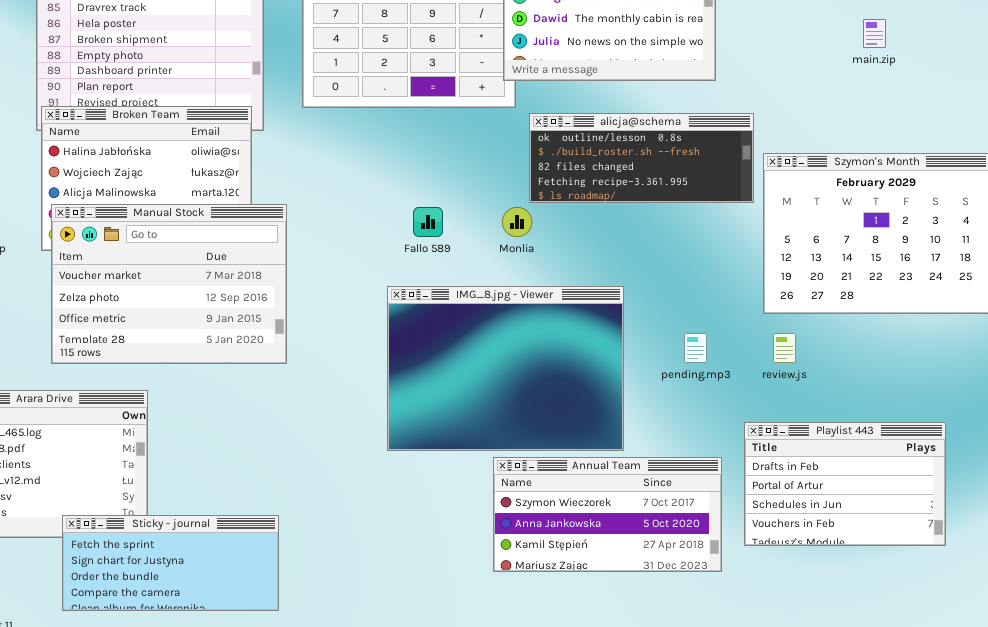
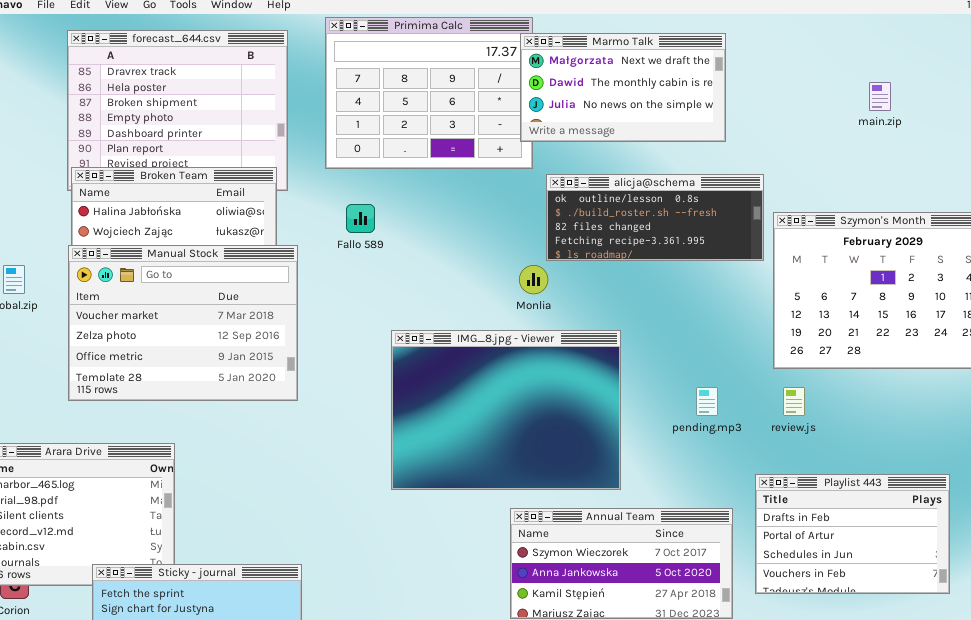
Manual Stock: [51,204,287,364] -> [68,245,298,401], moved
Fallo 589: [413,207,443,237] -> [346,204,375,233], moved
IMG_8.jpg - Viewer: [387,286,624,451] -> [391,330,621,490], moved

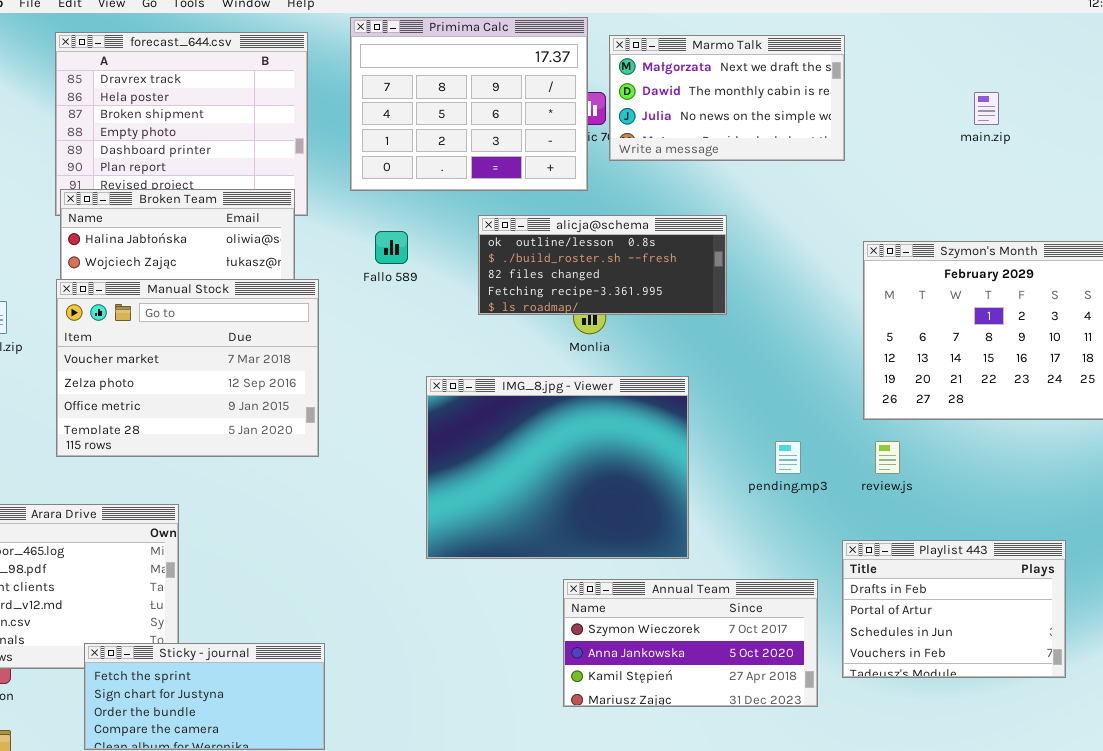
Marmo Talk: [520,33,726,142] -> [609,35,845,161], moved
alicja@schema: [546,174,764,261] -> [478,215,727,315], moved

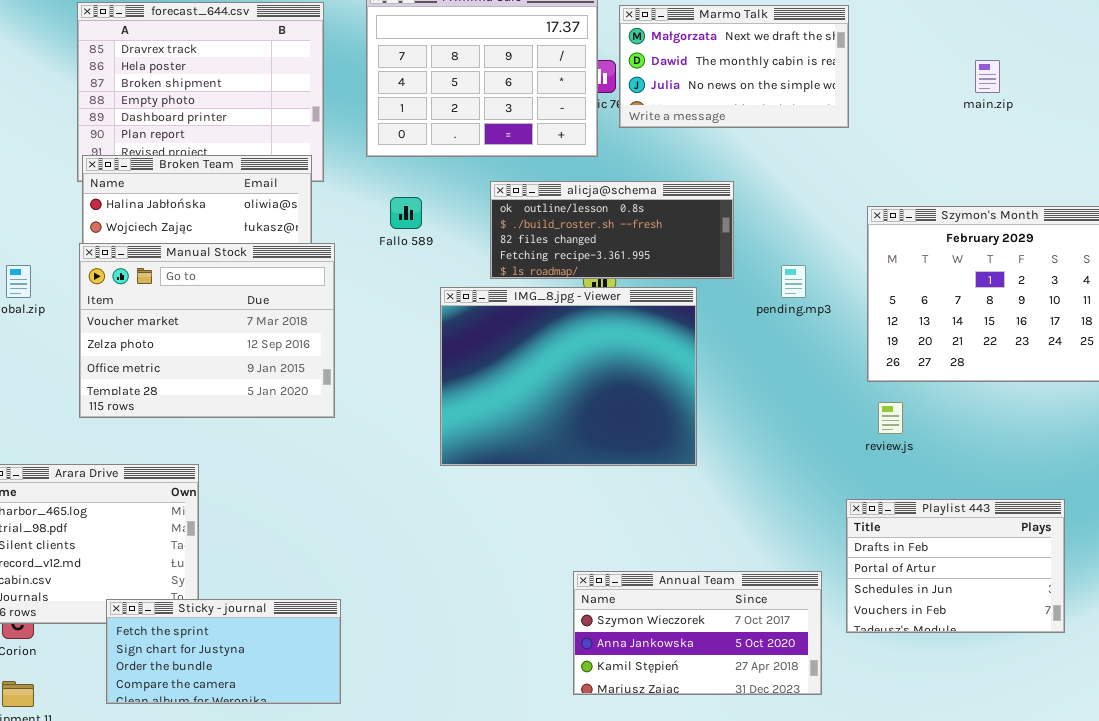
IMG_8.jpg - Viewer: [426,376,689,559] -> [440,287,697,466], moved
pending.mp3: [775,441,801,474] -> [781,265,806,298], moved
Annual Team: [563,579,818,707] -> [573,571,822,695], moved

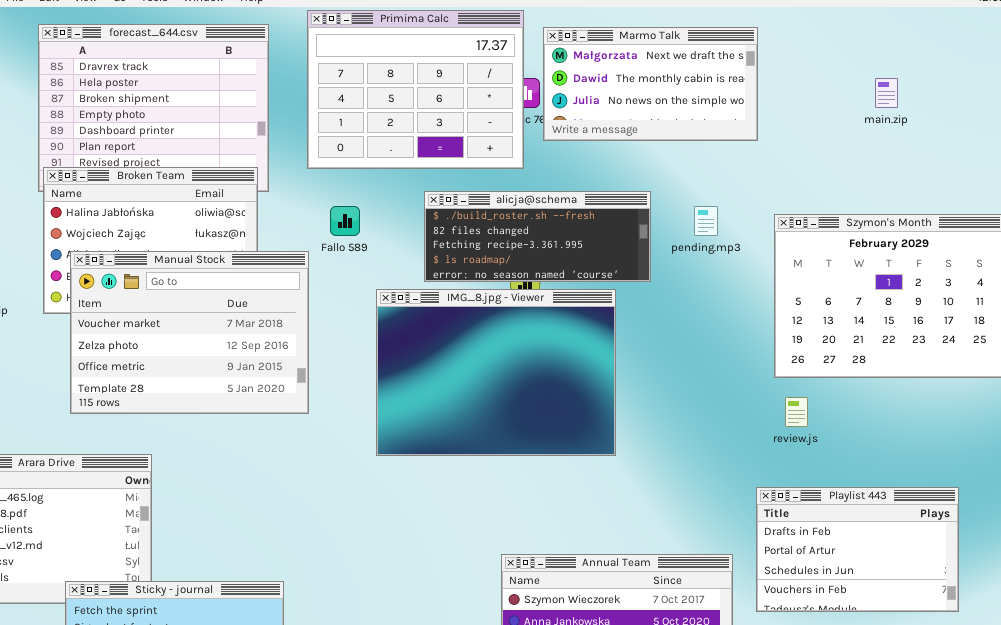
alicja@schema: [490,181,734,279] -> [424,191,651,282], scrolled down 1 row
Manual Stock: [79,243,335,418] -> [70,251,309,414], moved
pending.mp3: [781,265,806,298] -> [694,206,718,236], moved

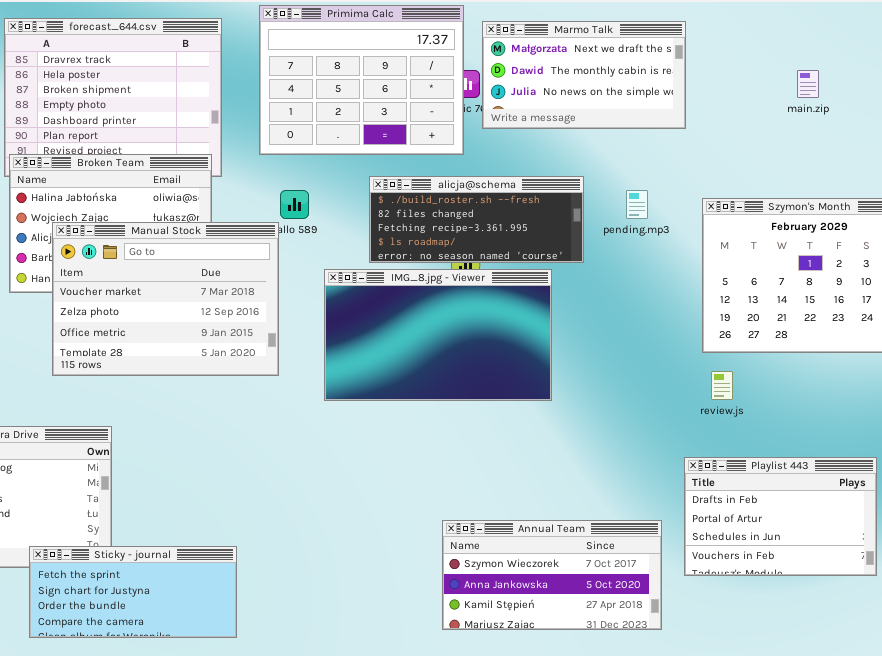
Manual Stock: [70,251,309,414] -> [52,222,279,376], moved
IMG_8.jpg - Viewer: [376,289,616,456] -> [324,269,552,401], resized

